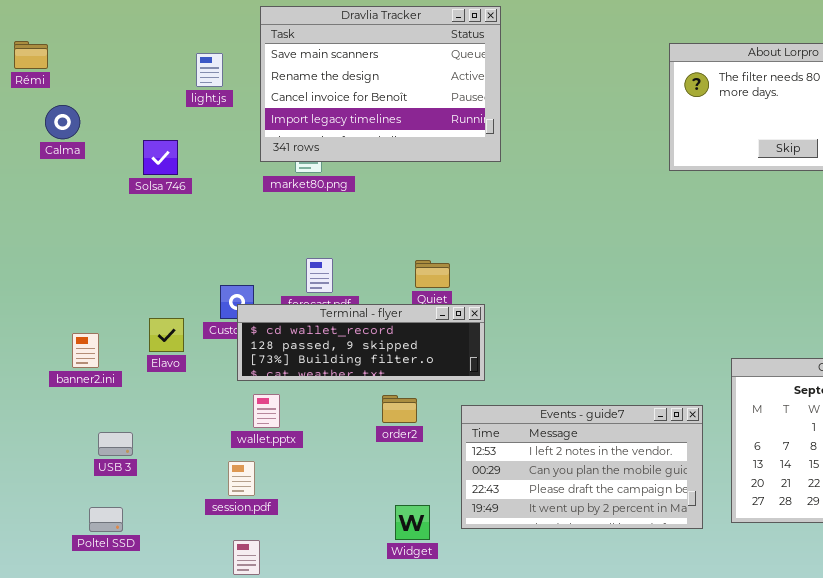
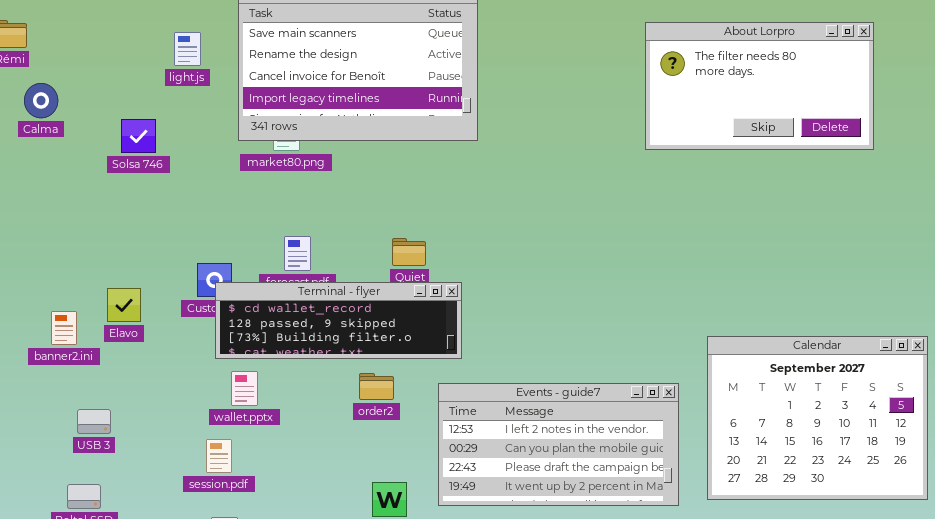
Elavo: [149,318,184,352] -> [107,288,141,322], moved

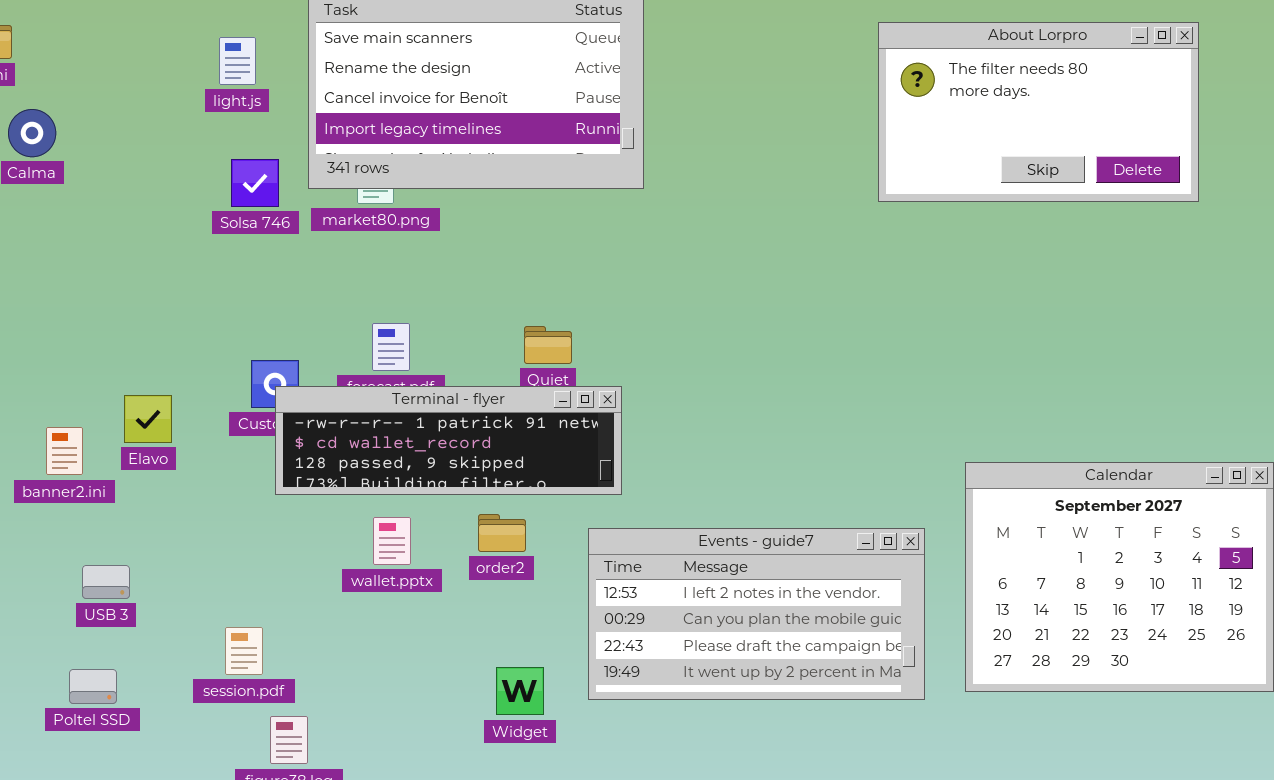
Solsa 746: [121,119,156,153] -> [231,159,279,207], moved
Terminal - flyer: [215,282,462,359] -> [275,386,622,495], scrolled up 1 row
wallet.pptx: [231,371,258,406] -> [373,517,411,565], moved
session.pdf: [206,439,232,473] -> [225,627,263,675], moved

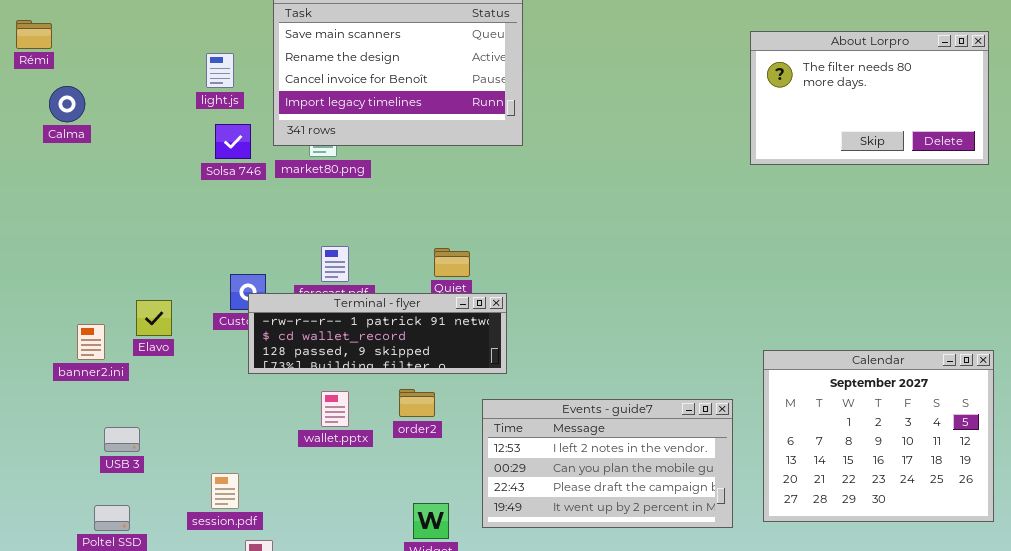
About Lorpro: [878,22,1199,202] -> [750,31,989,165], moved
light.js: [219,37,256,85] -> [206,53,234,88], moved

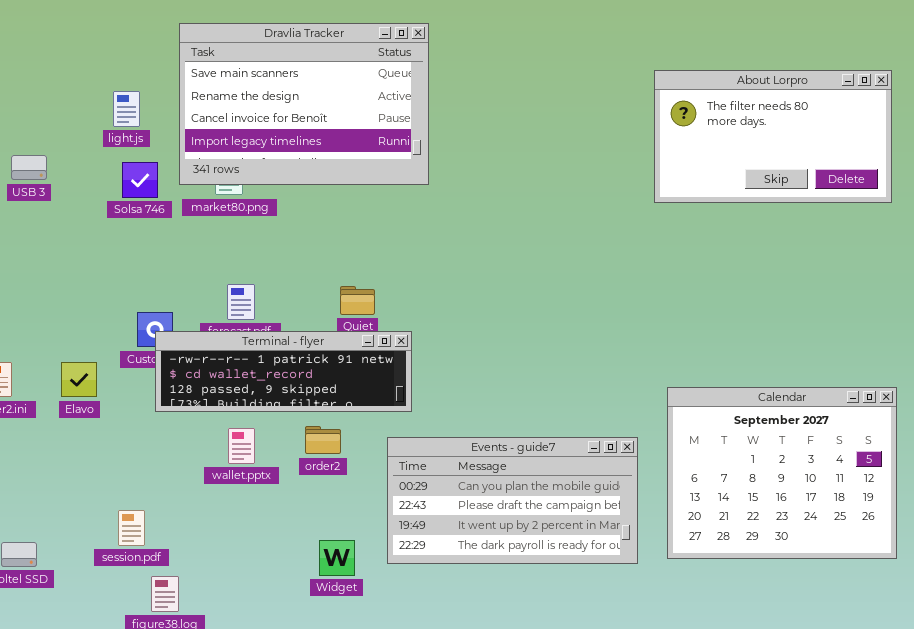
Elavo: [136,300,172,336] -> [61,362,97,397], moved
Events - guide7: [482,399,733,528] -> [387,437,638,564], scrolled down 1 row
USB 3: [104,427,140,452] -> [11,155,47,180], moved

